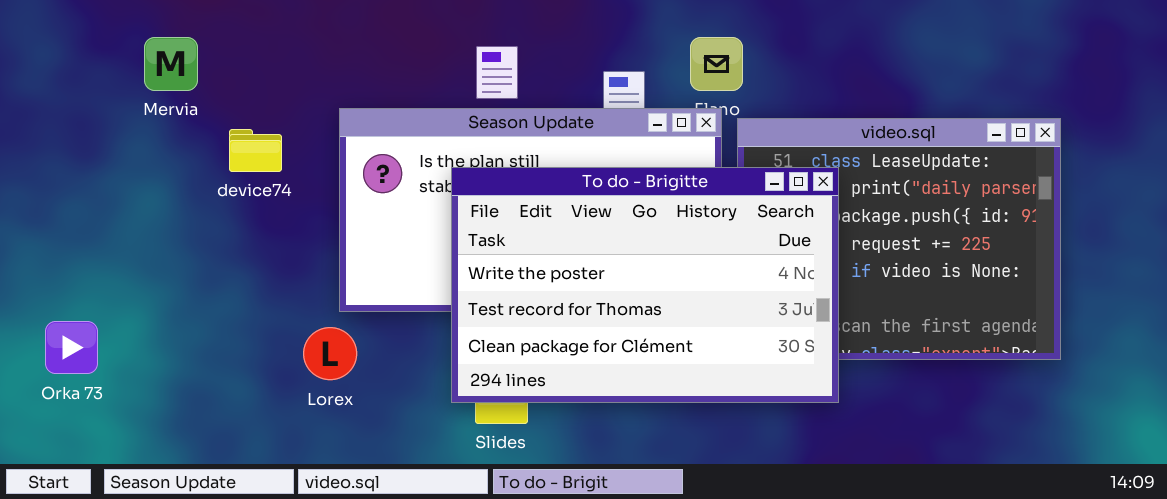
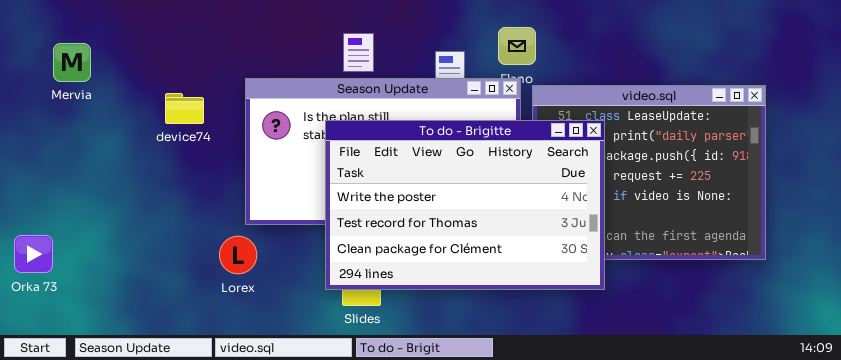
Mervia: [144,37,198,91] -> [53,43,91,82], moved
Orka 73: [45,321,98,374] -> [14,235,53,273], moved

